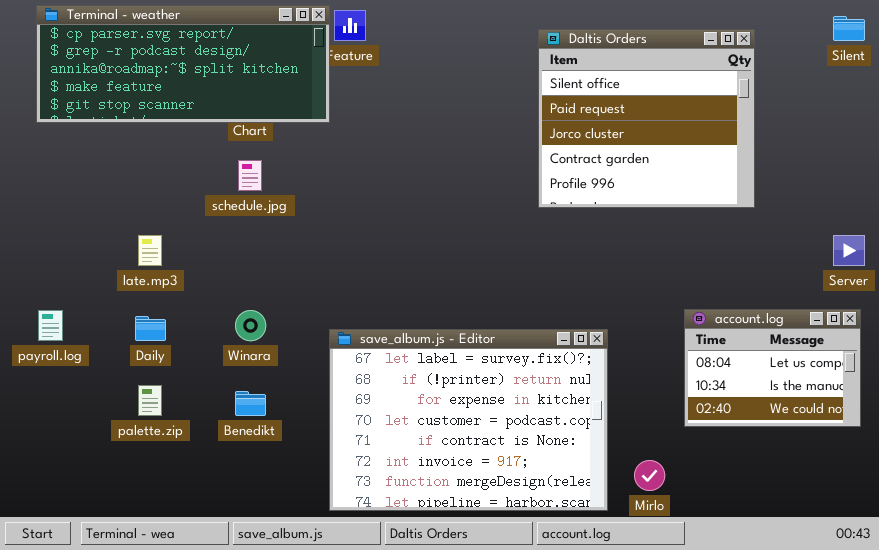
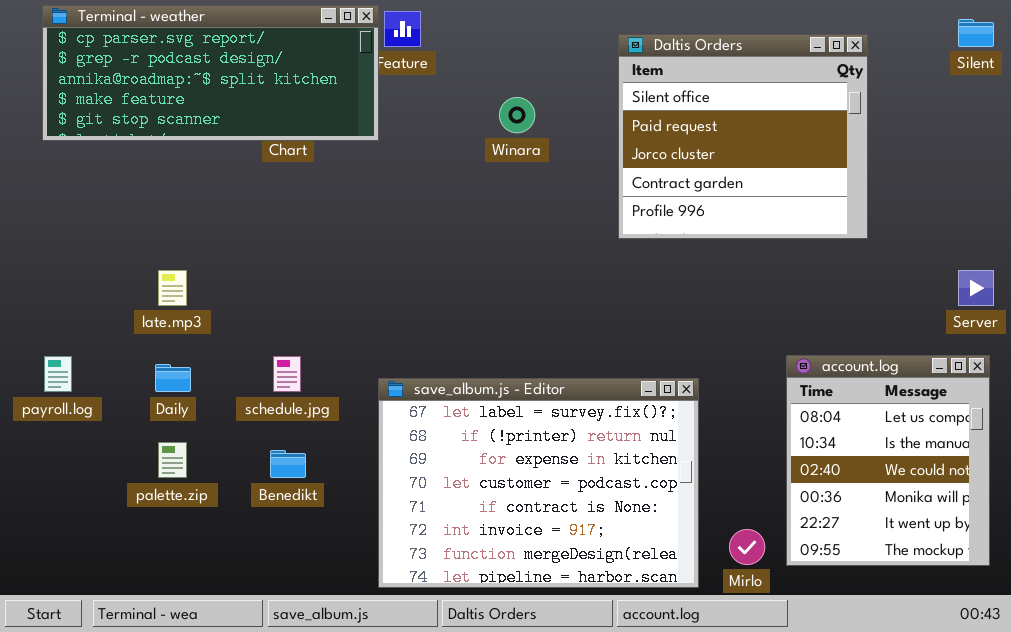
schedule.jpg: [238,160,262,191] -> [273,356,301,392], moved
account.log: [684,309,861,427] -> [786,355,990,566], resized
Winara: [235,310,266,341] -> [499,97,535,133], moved

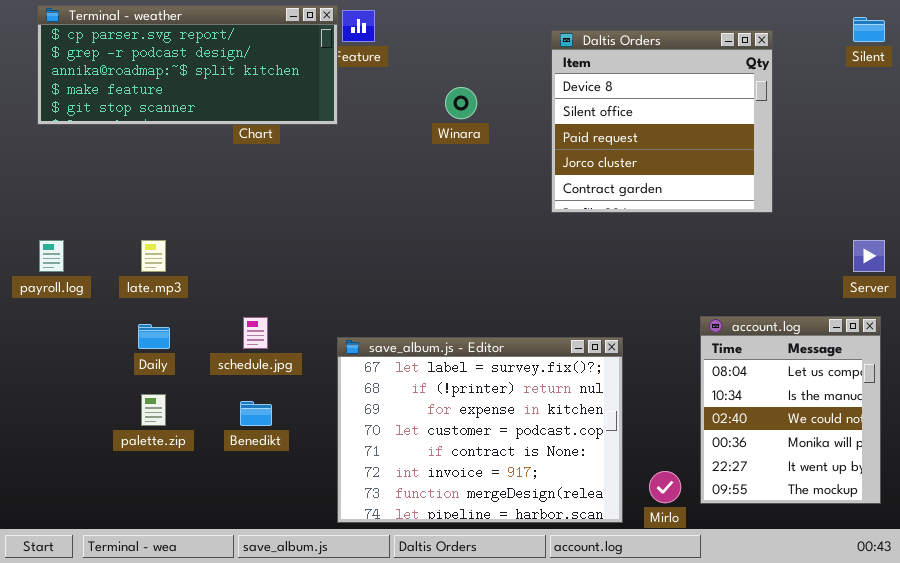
Daltis Orders: [618,34,868,239] -> [551,30,773,213], scrolled up 1 row
payroll.log: [44,356,72,392] -> [39,240,64,272], moved

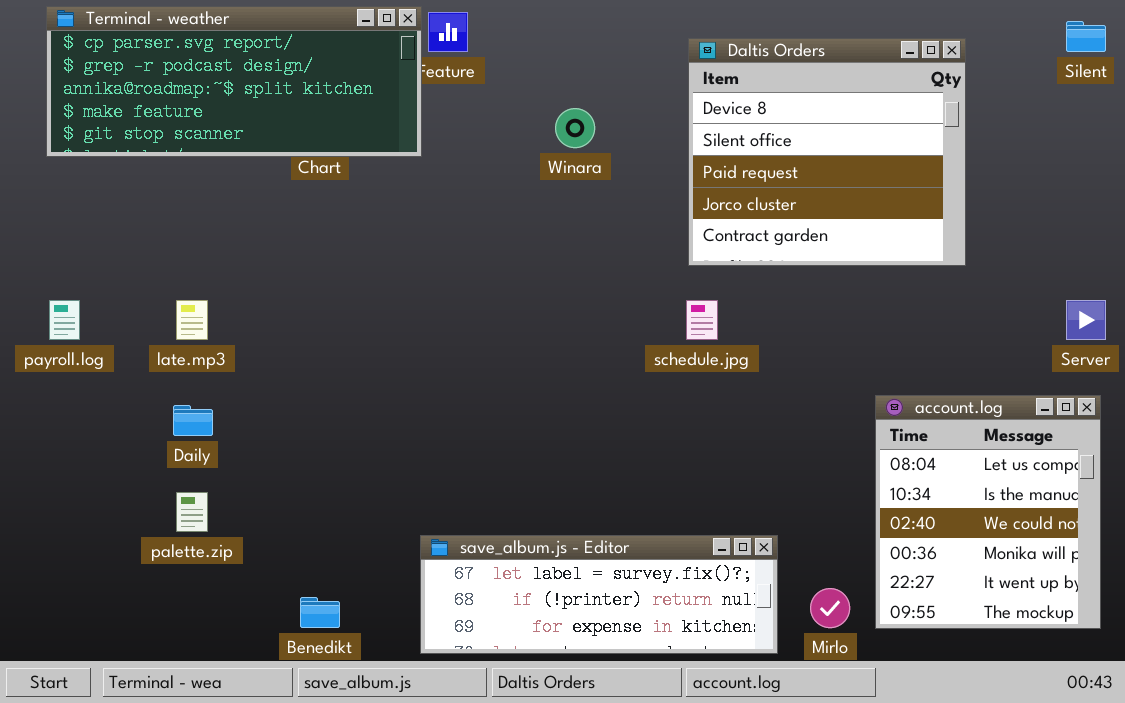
schedule.jpg: [243,317,268,349] -> [686,300,718,340], moved
save_album.js - Editor: [337,337,623,523] -> [420,535,778,654], resized
Benedikt: [240,401,272,426] -> [300,597,340,628], moved

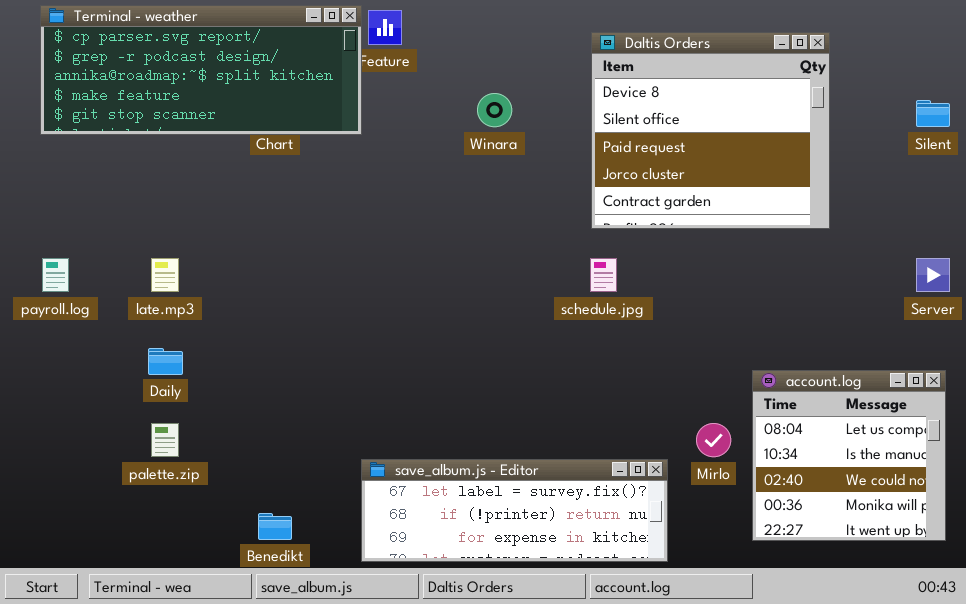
Silent: [1066,21,1106,52] -> [916,100,950,127], moved
account.log: [875,395,1101,629] -> [752,370,946,541], resized
Mirlo: [810,588,850,628] -> [696,423,731,457], moved

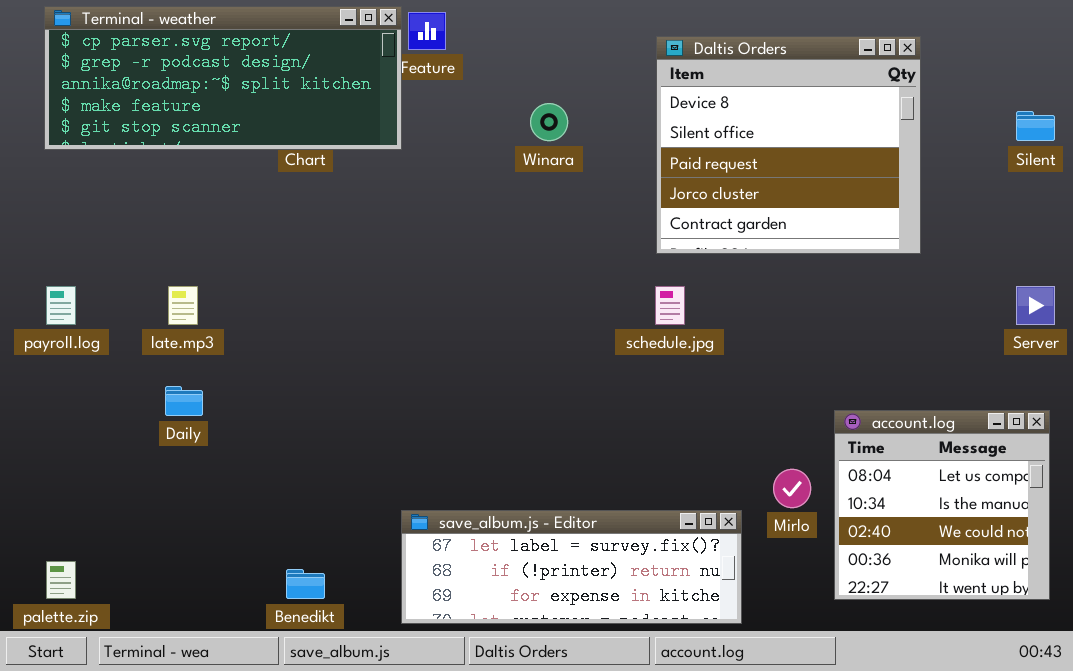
palette.zip: [151,423,179,457] -> [46,561,76,599], moved

